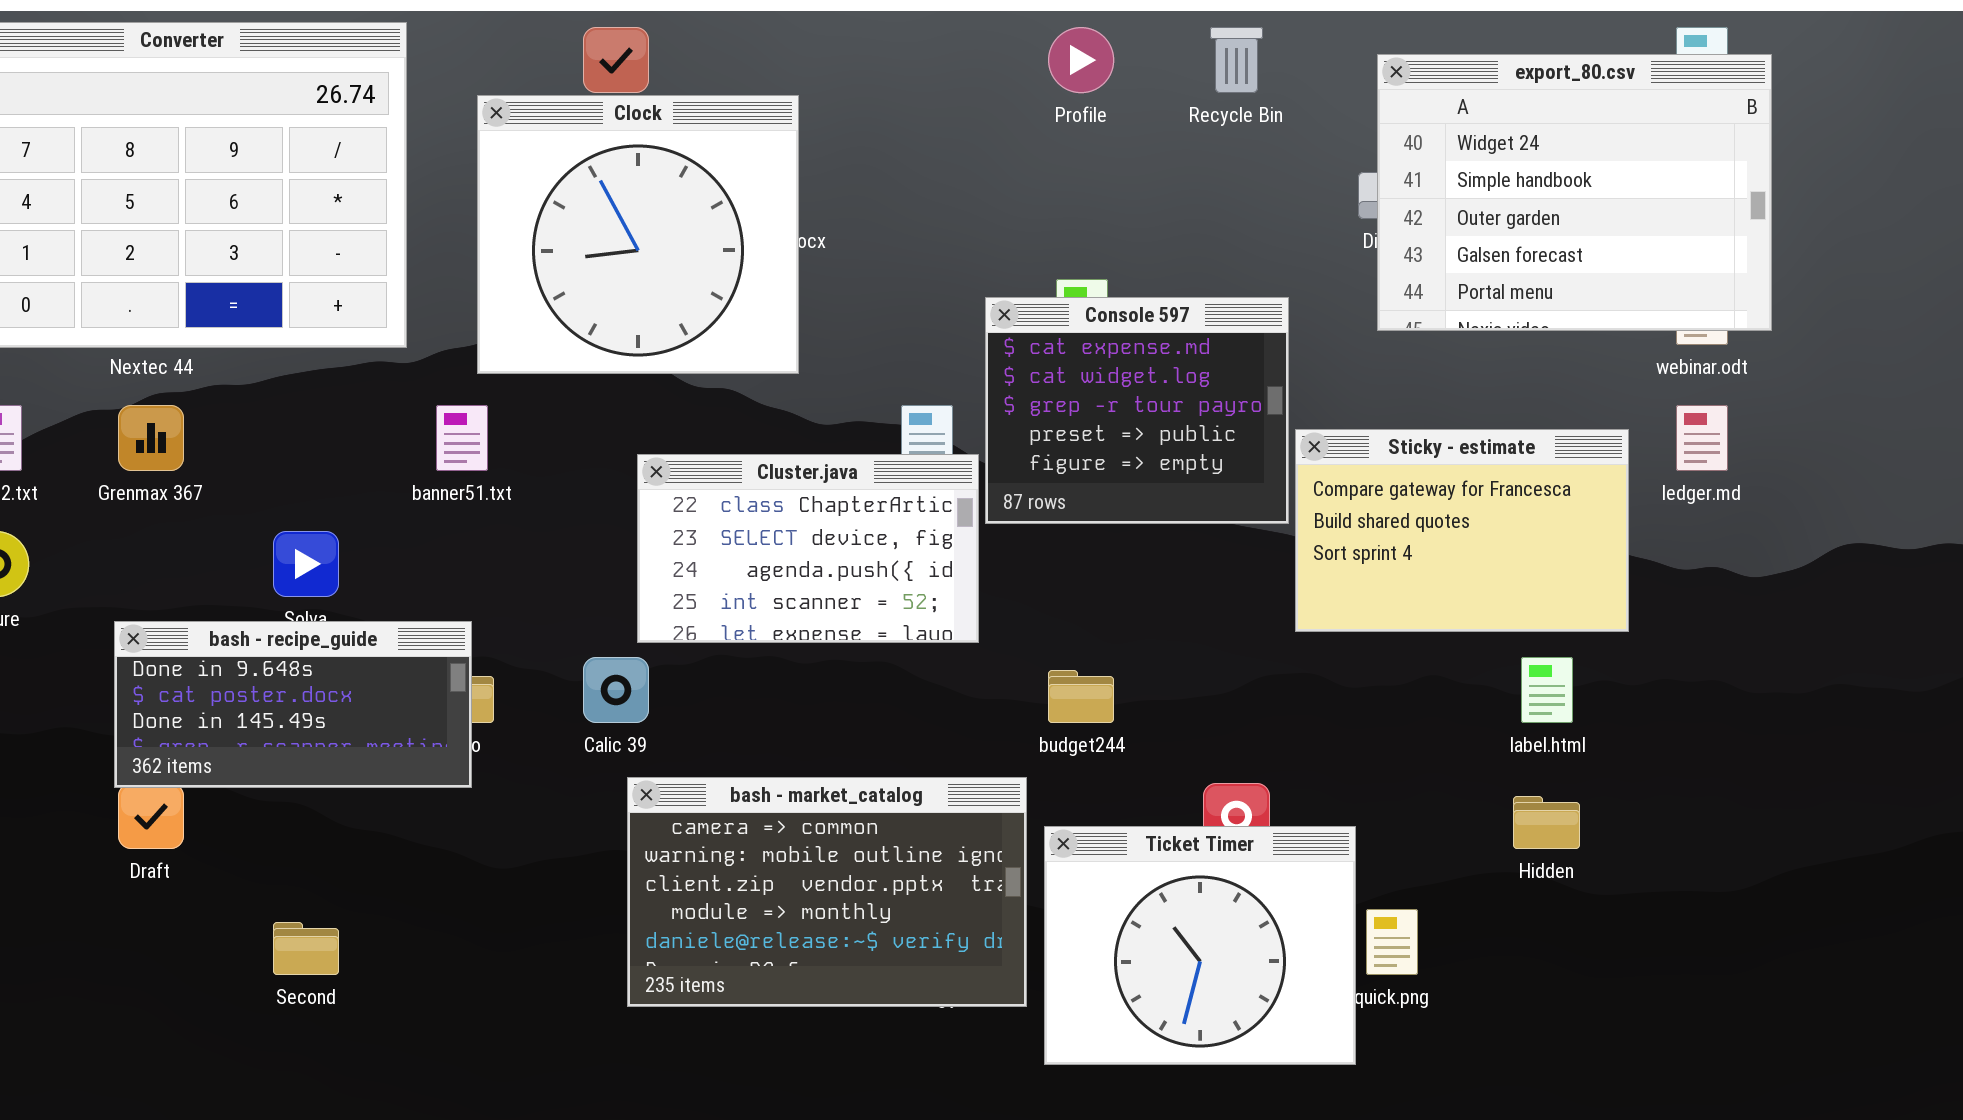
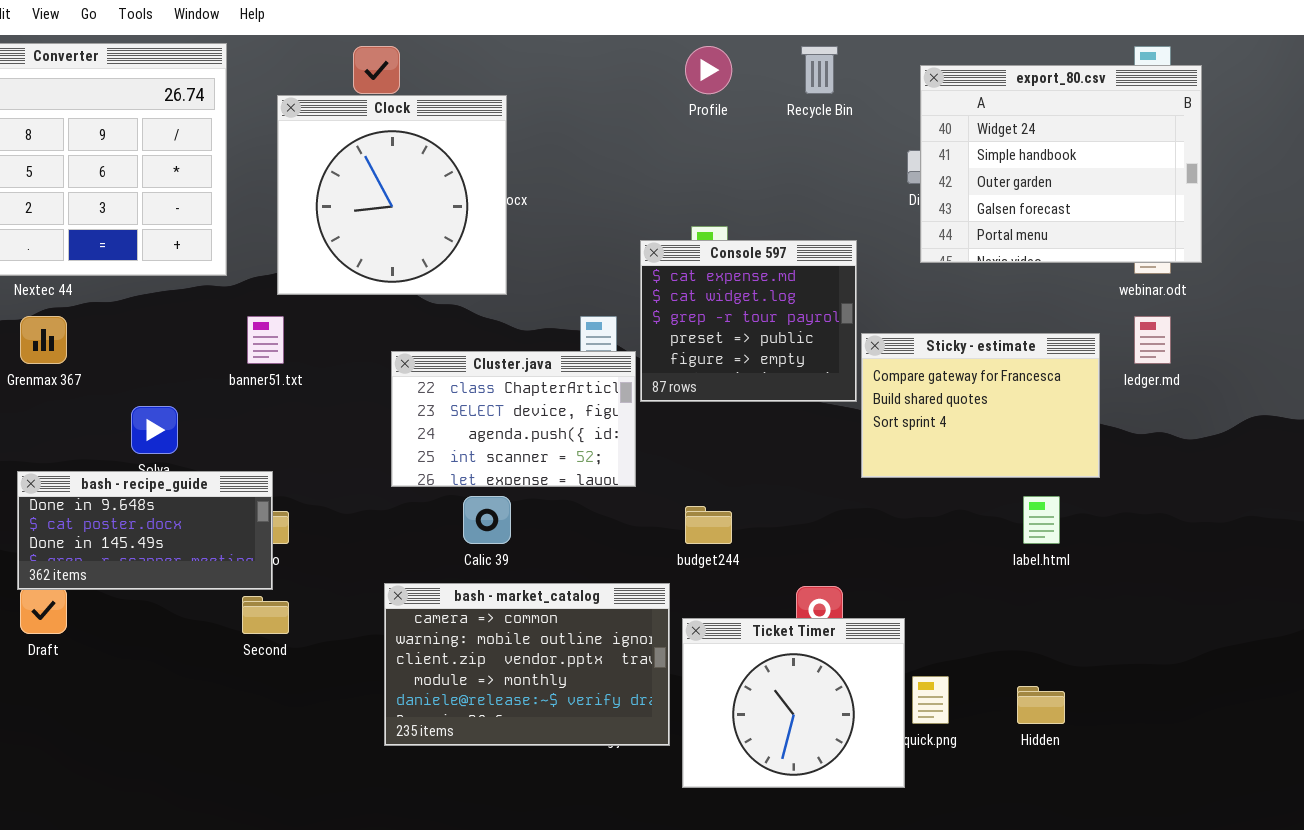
Calic 39: [583,657,649,723] -> [463,496,511,544], moved
Hidden: [1513,796,1580,849] -> [1017,686,1065,724], moved
Second: [273,922,339,975] -> [242,596,289,634], moved

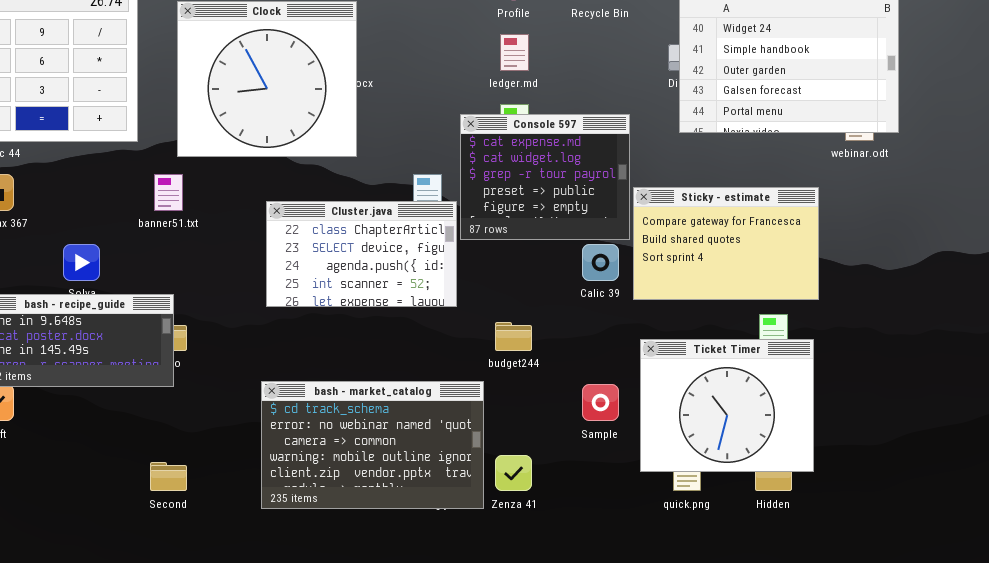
ledger.md: [1134,316,1171,364] -> [500,34,529,71], moved
Calic 39: [463,496,511,544] -> [582,244,619,281], moved
bash - market_catalog: [384,583,670,746] -> [261,381,484,509], scrolled up 2 rows
Second: [242,596,289,634] -> [150,462,187,491], moved
Ticket Timer: [682,618,905,788] -> [640,339,814,472], moved

